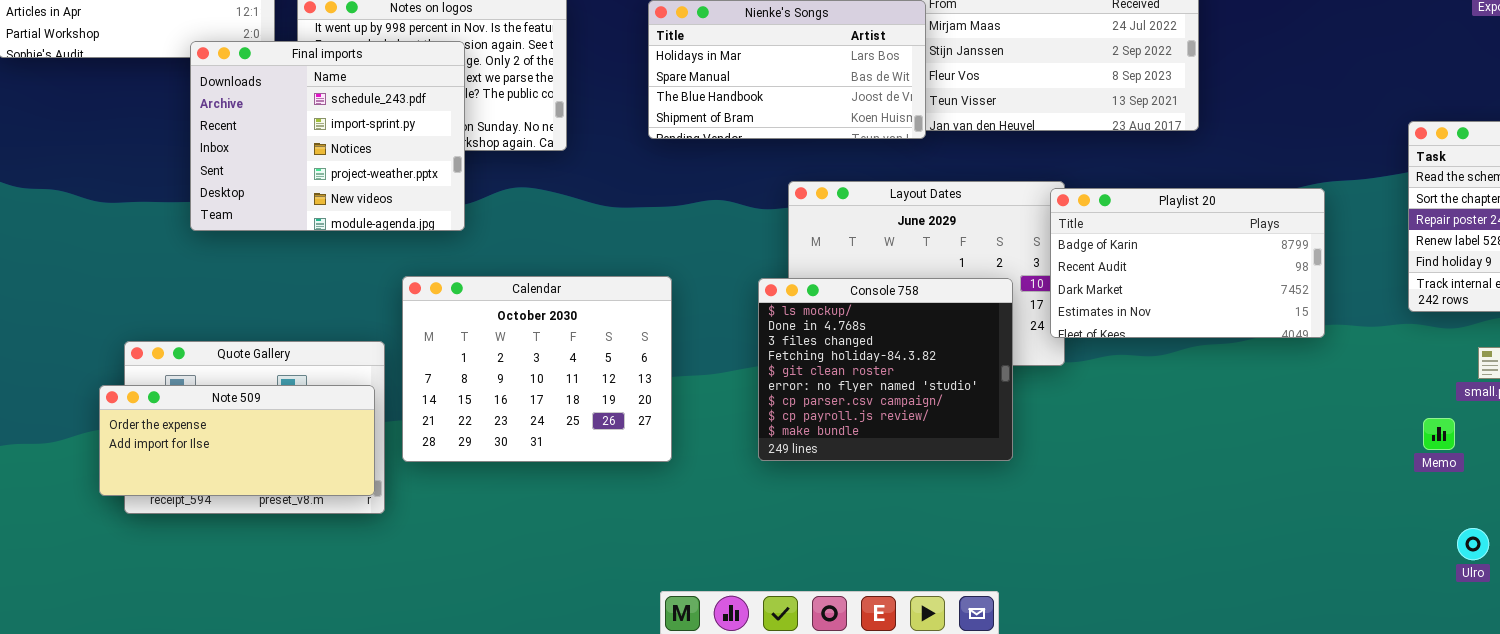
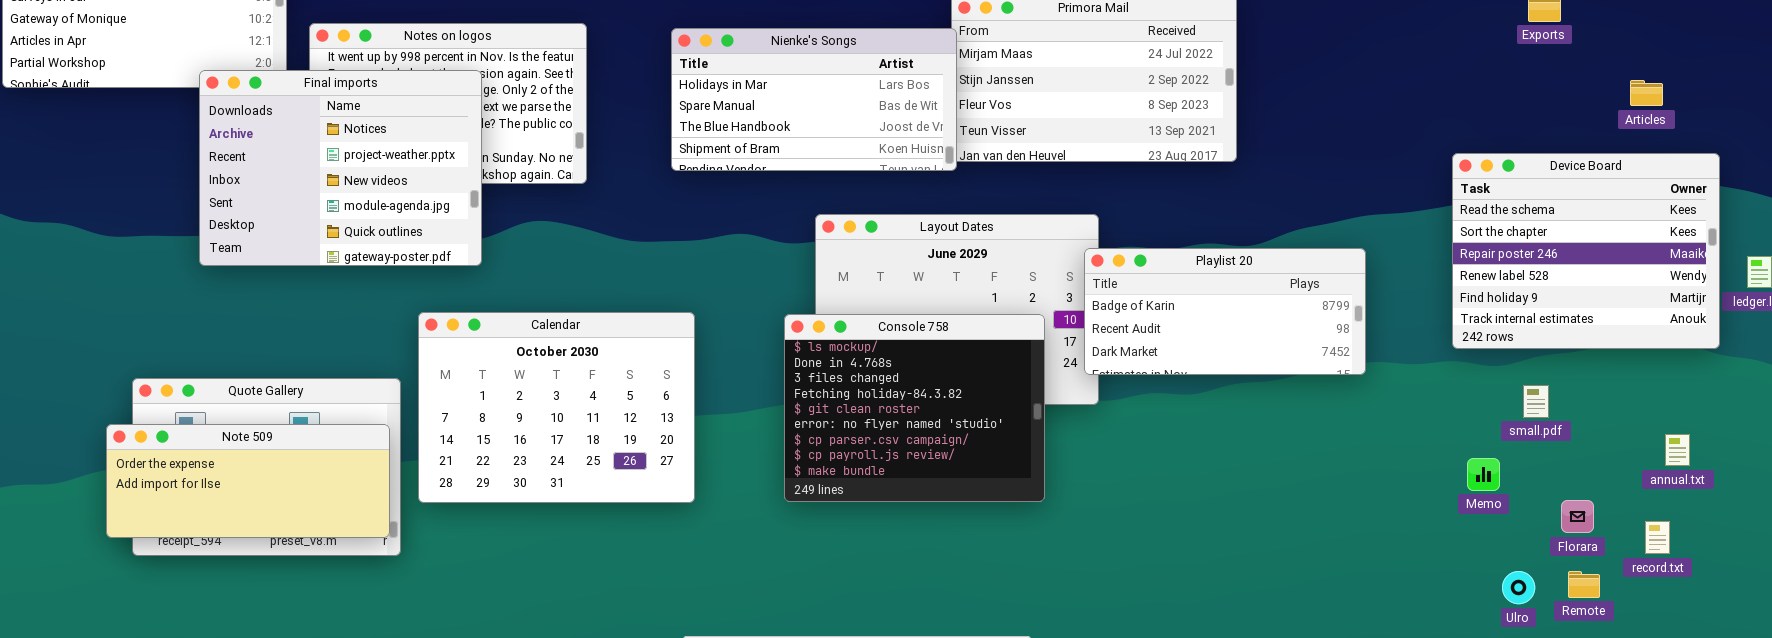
Final imports: [190,41,465,231] -> [199,70,482,266], scrolled down 2 rows
Playlist 20: [1050,188,1325,338] -> [1084,248,1366,375], resized

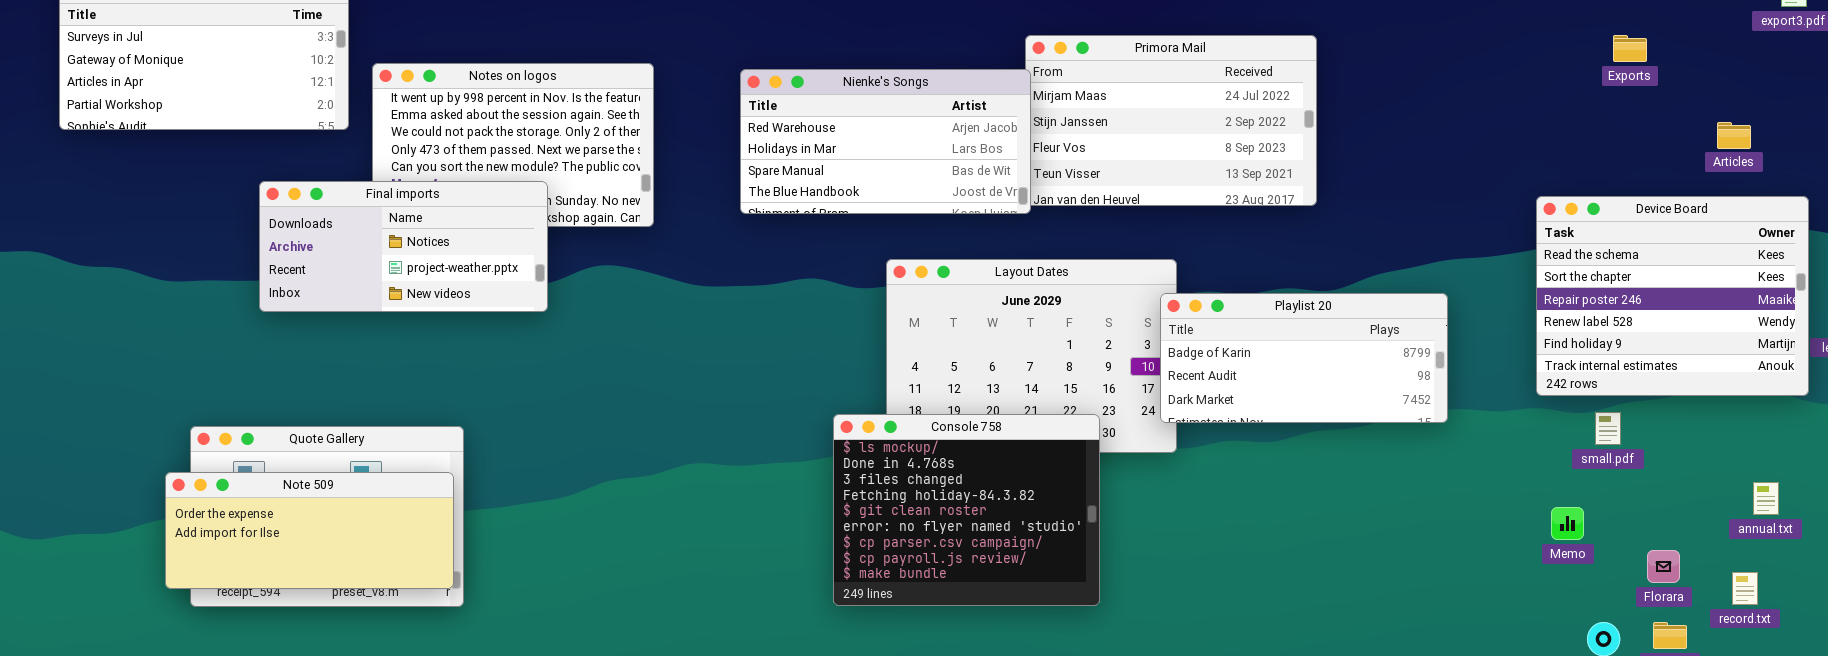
Nienke's Songs: [671,28,957,171] -> [740,69,1031,214], scrolled up 1 row
Final imports: [199,70,482,266] -> [259,181,548,312], resized
Calendar: [418,312,695,503] -> none, closed
Console 758: [784,314,1045,502] -> [833,414,1100,606], moved
small.pdf: [1523,385,1549,418] -> [1595,412,1621,445], moved

